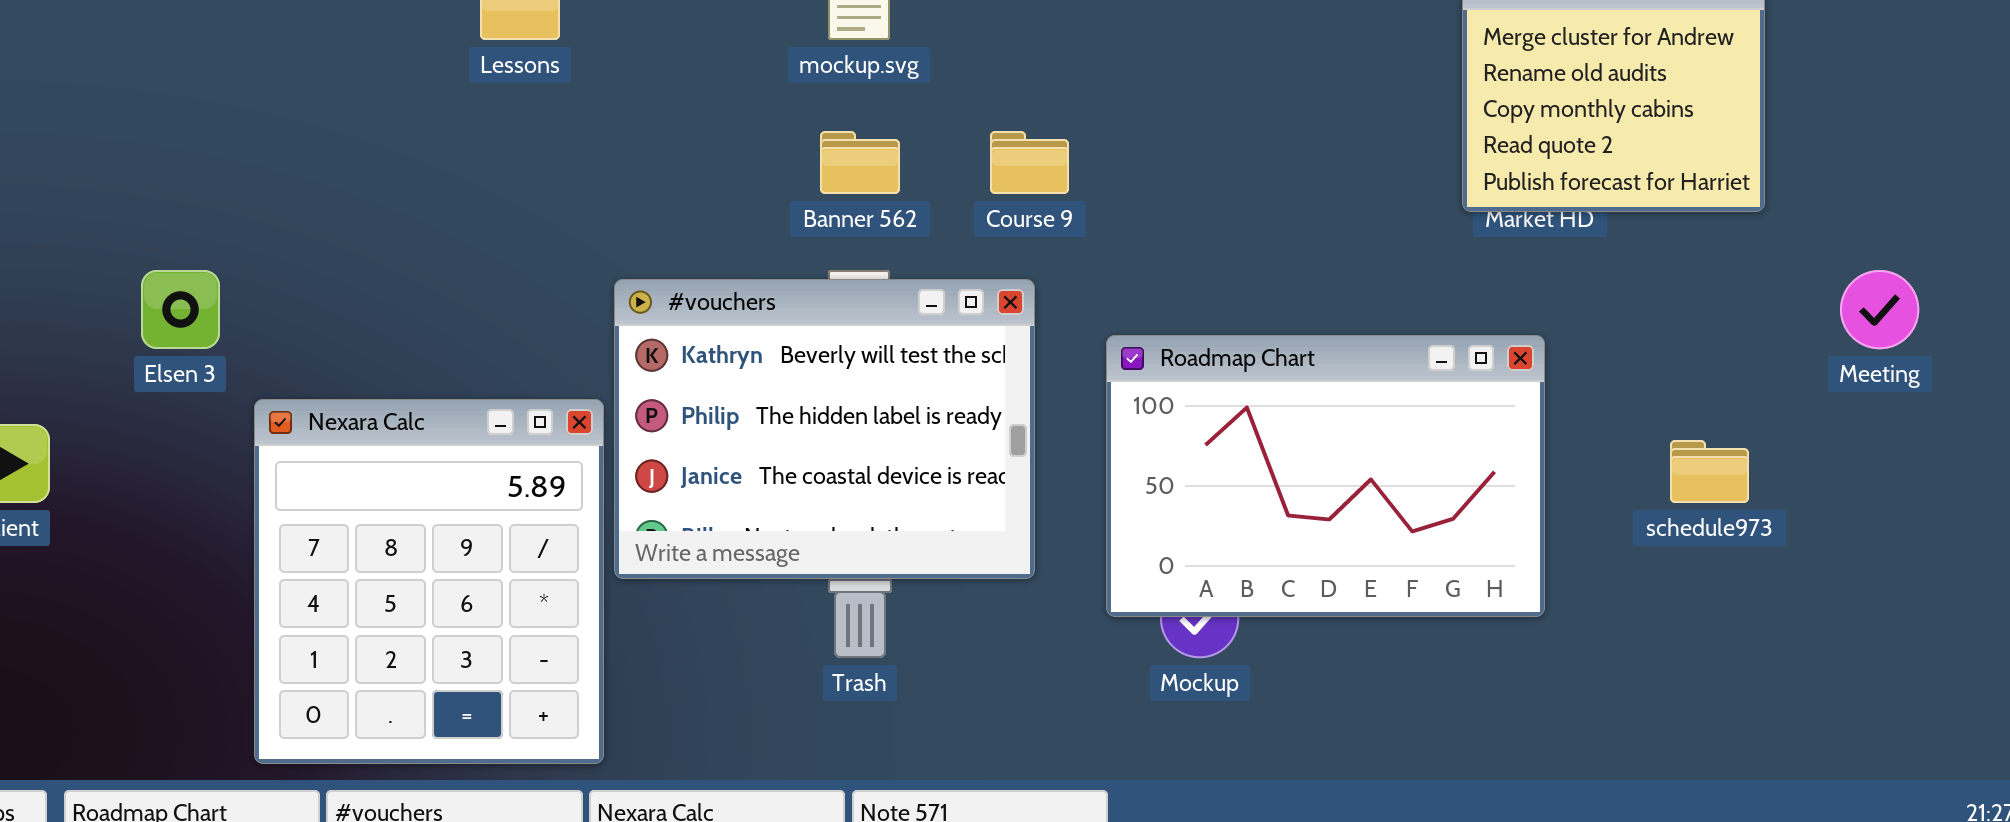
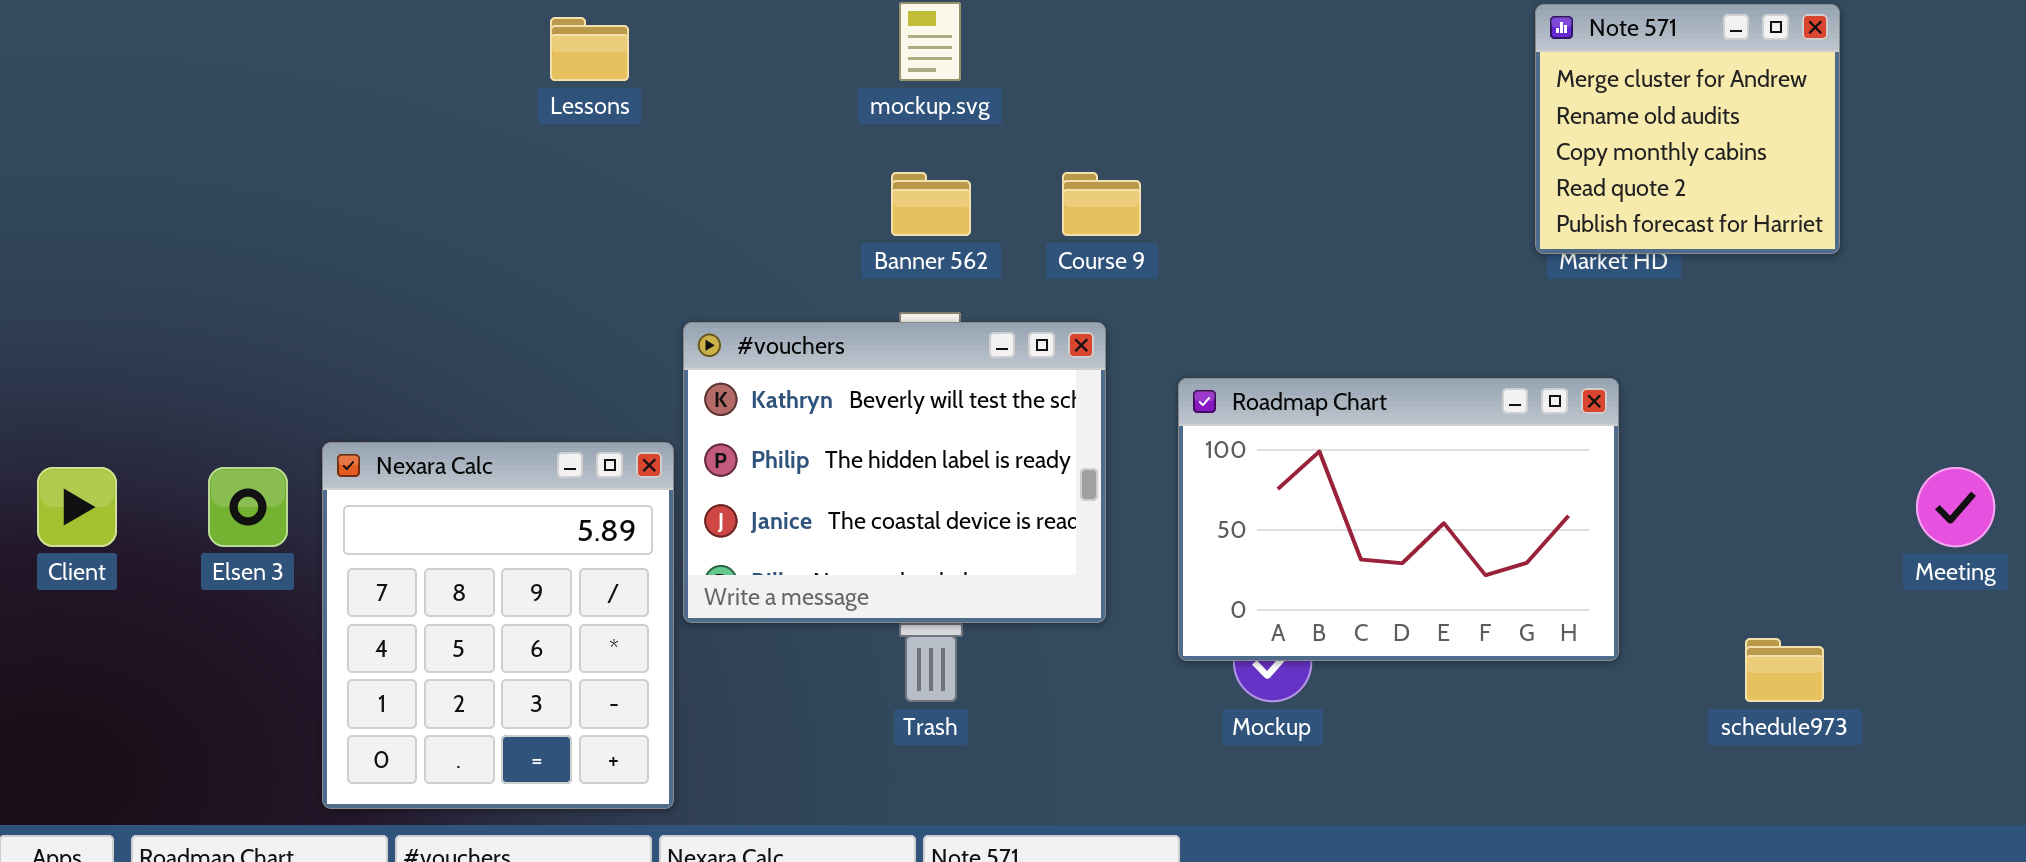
Elsen 3: [141,270,220,349] -> [208,467,288,547], moved
Meeting: [1840,270,1919,349] -> [1916,467,1995,547], moved
schedule973: [1670,440,1749,503] -> [1745,638,1824,702], moved

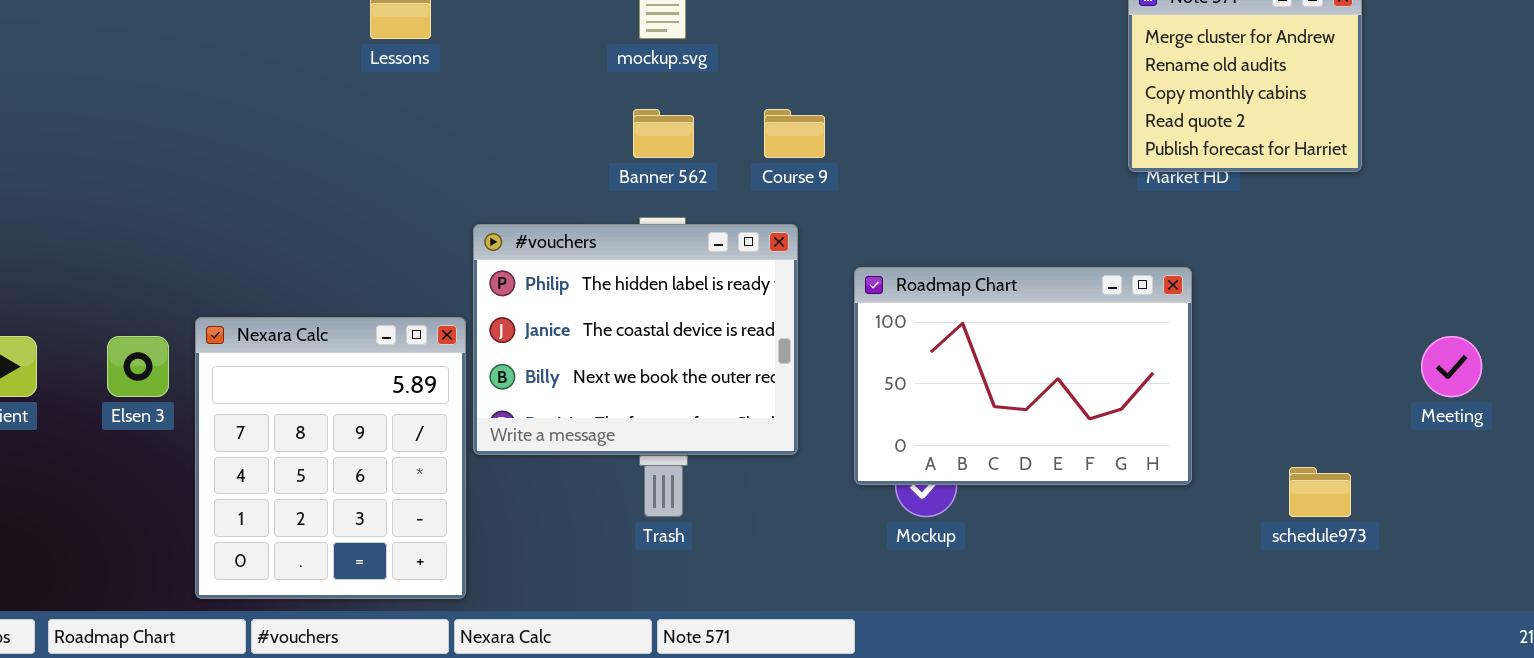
#vouchers: [683,322,1106,623] -> [473,224,798,455], scrolled down 1 row

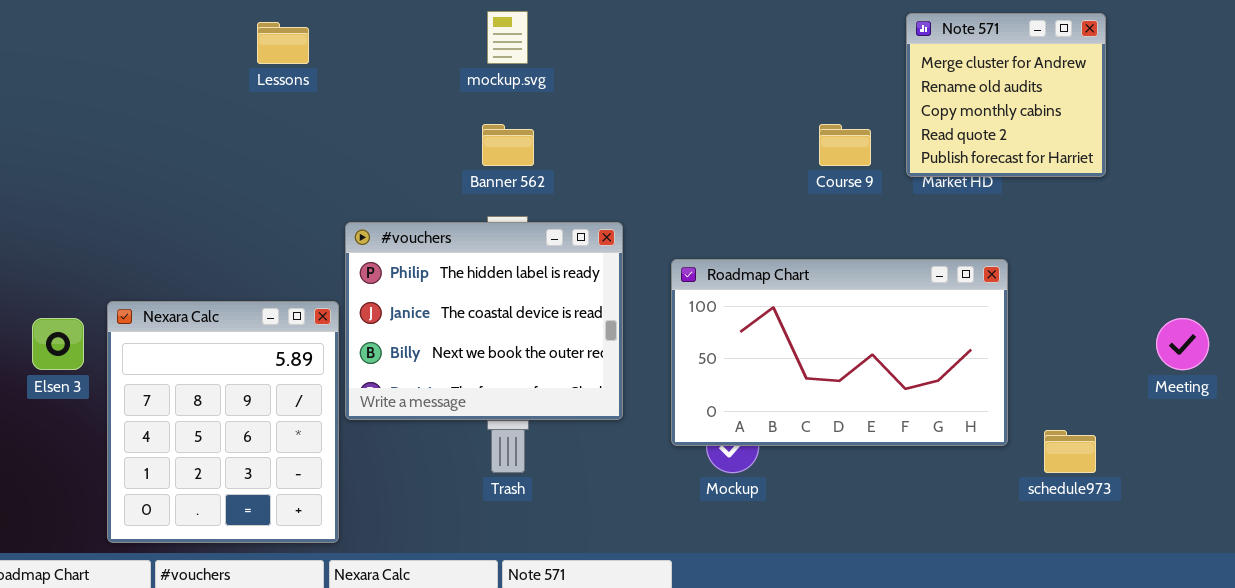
Course 9: [764,109,825,158] -> [819,124,871,166], moved
Roadmap Chart: [854,267,1192,485] -> [671,259,1008,446], resized

